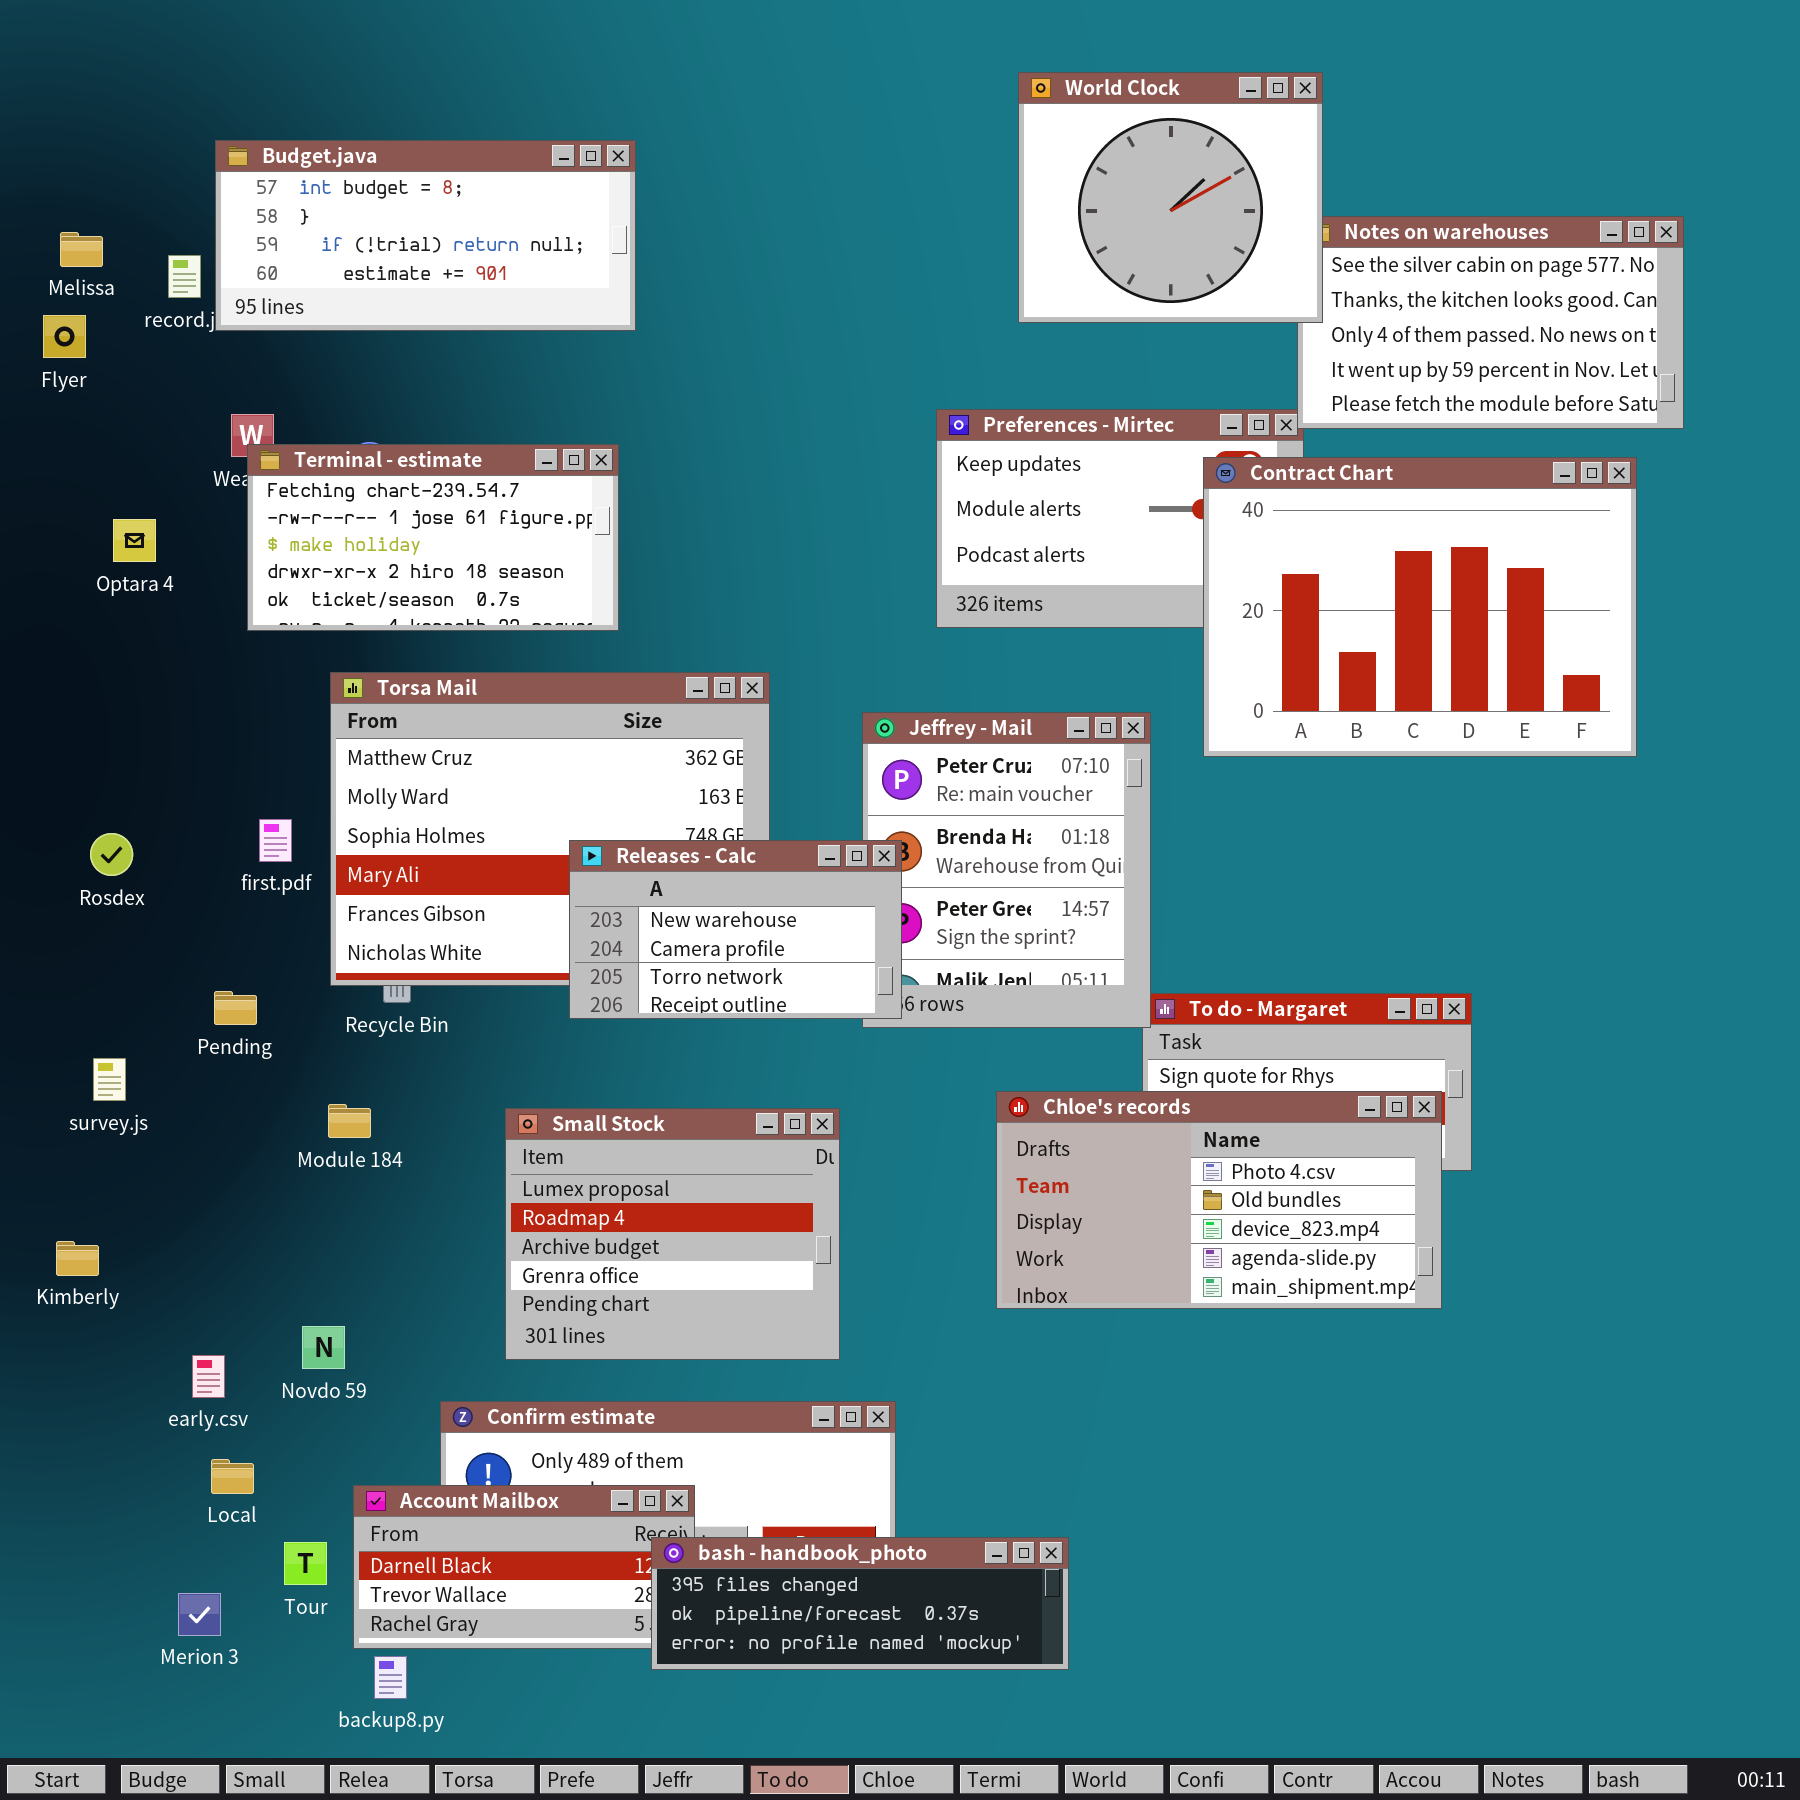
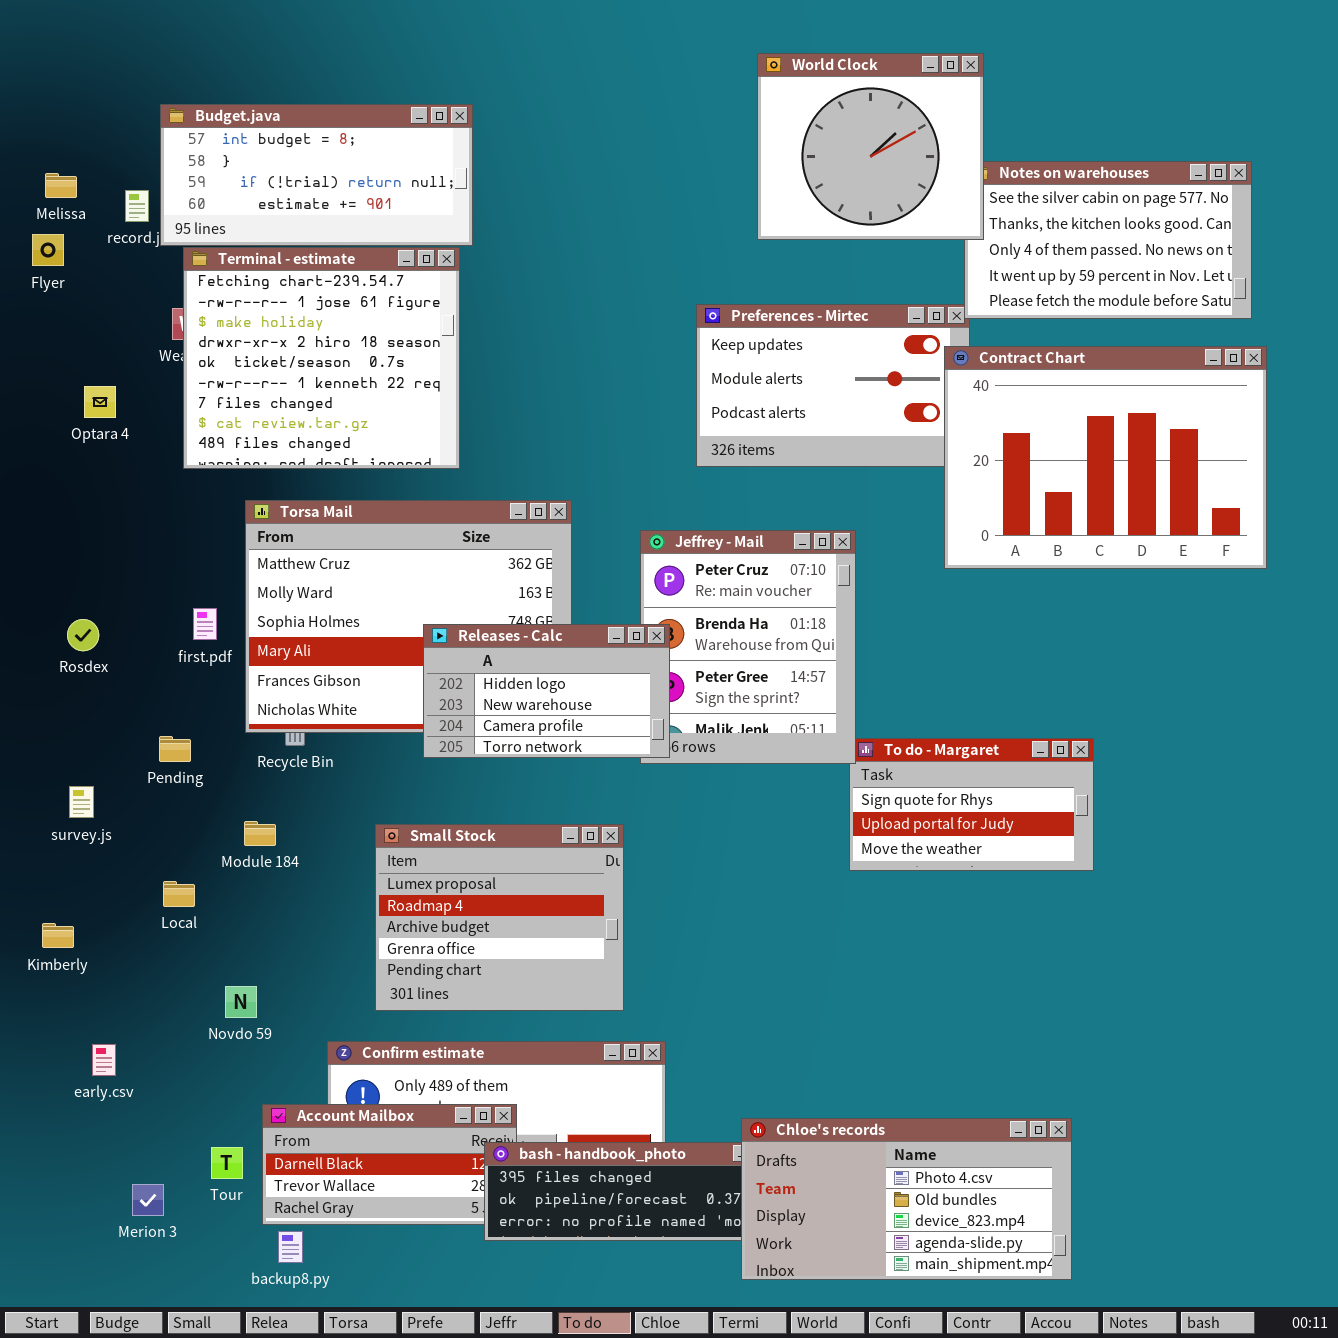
Terminal - estimate: [247,444,619,631] -> [183,247,460,469], resized
Contract Chart: [1203,457,1637,757] -> [944,346,1267,569], moved
Releases - Calc: [569,840,902,1019] -> [423,624,670,758], scrolled up 1 row
Chloe's records: [996,1091,1442,1309] -> [741,1118,1072,1280], moved
early.csv: [192,1355,225,1398] -> [92,1044,116,1076], moved
Local: [211,1459,254,1494] -> [163,881,195,907], moved

